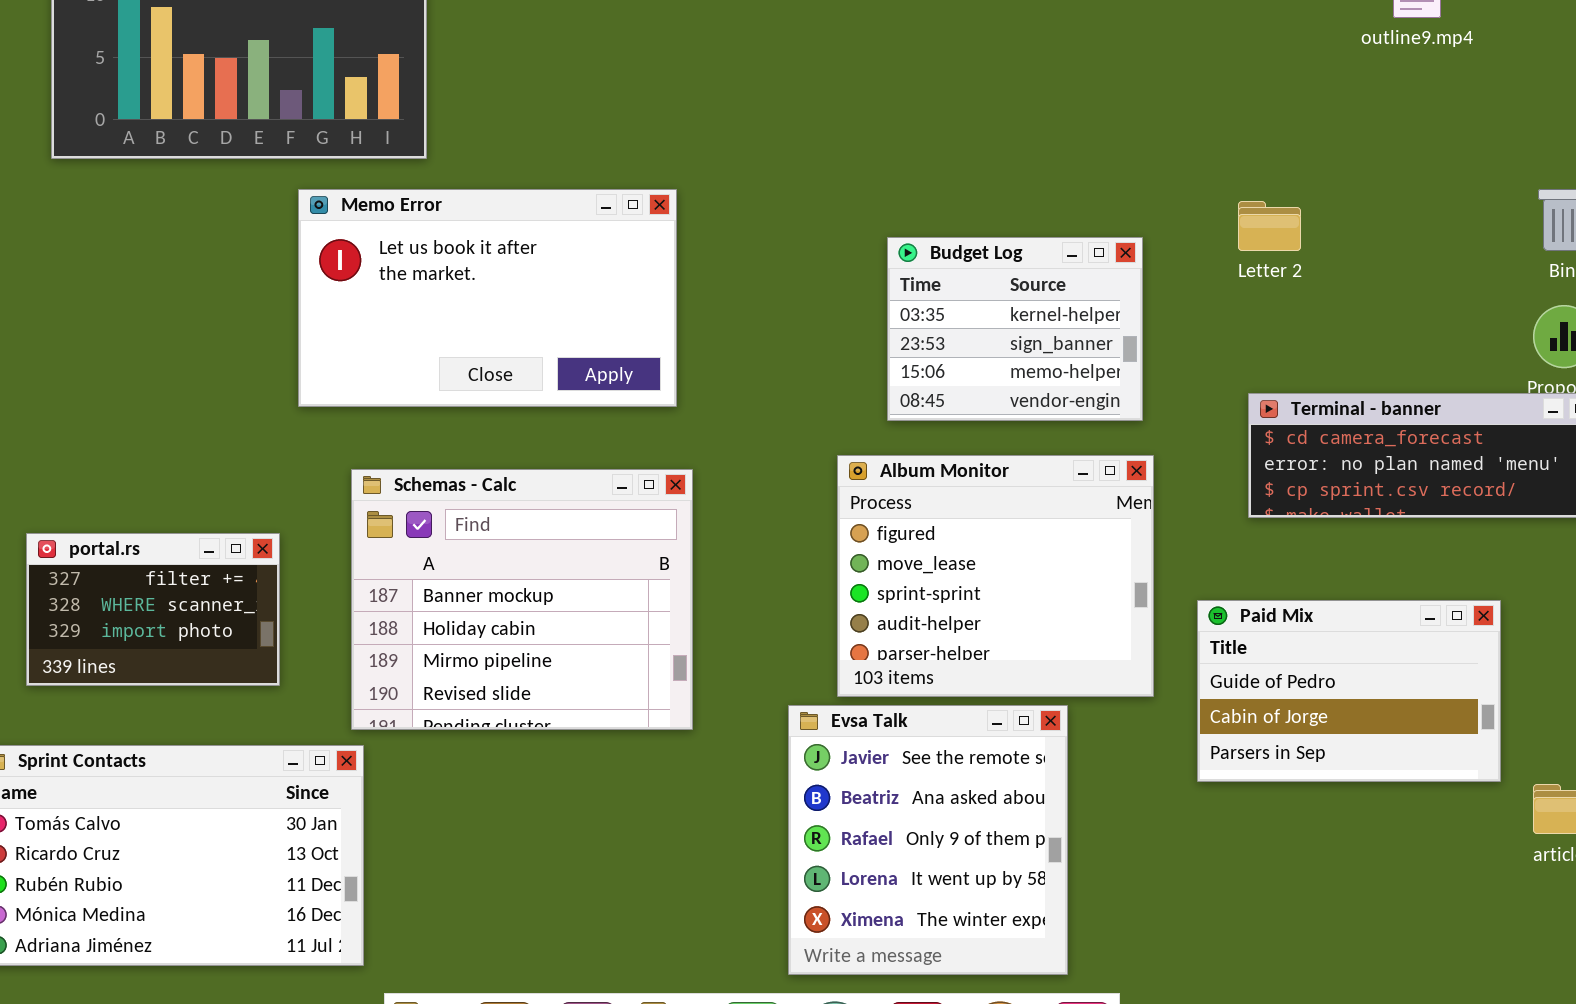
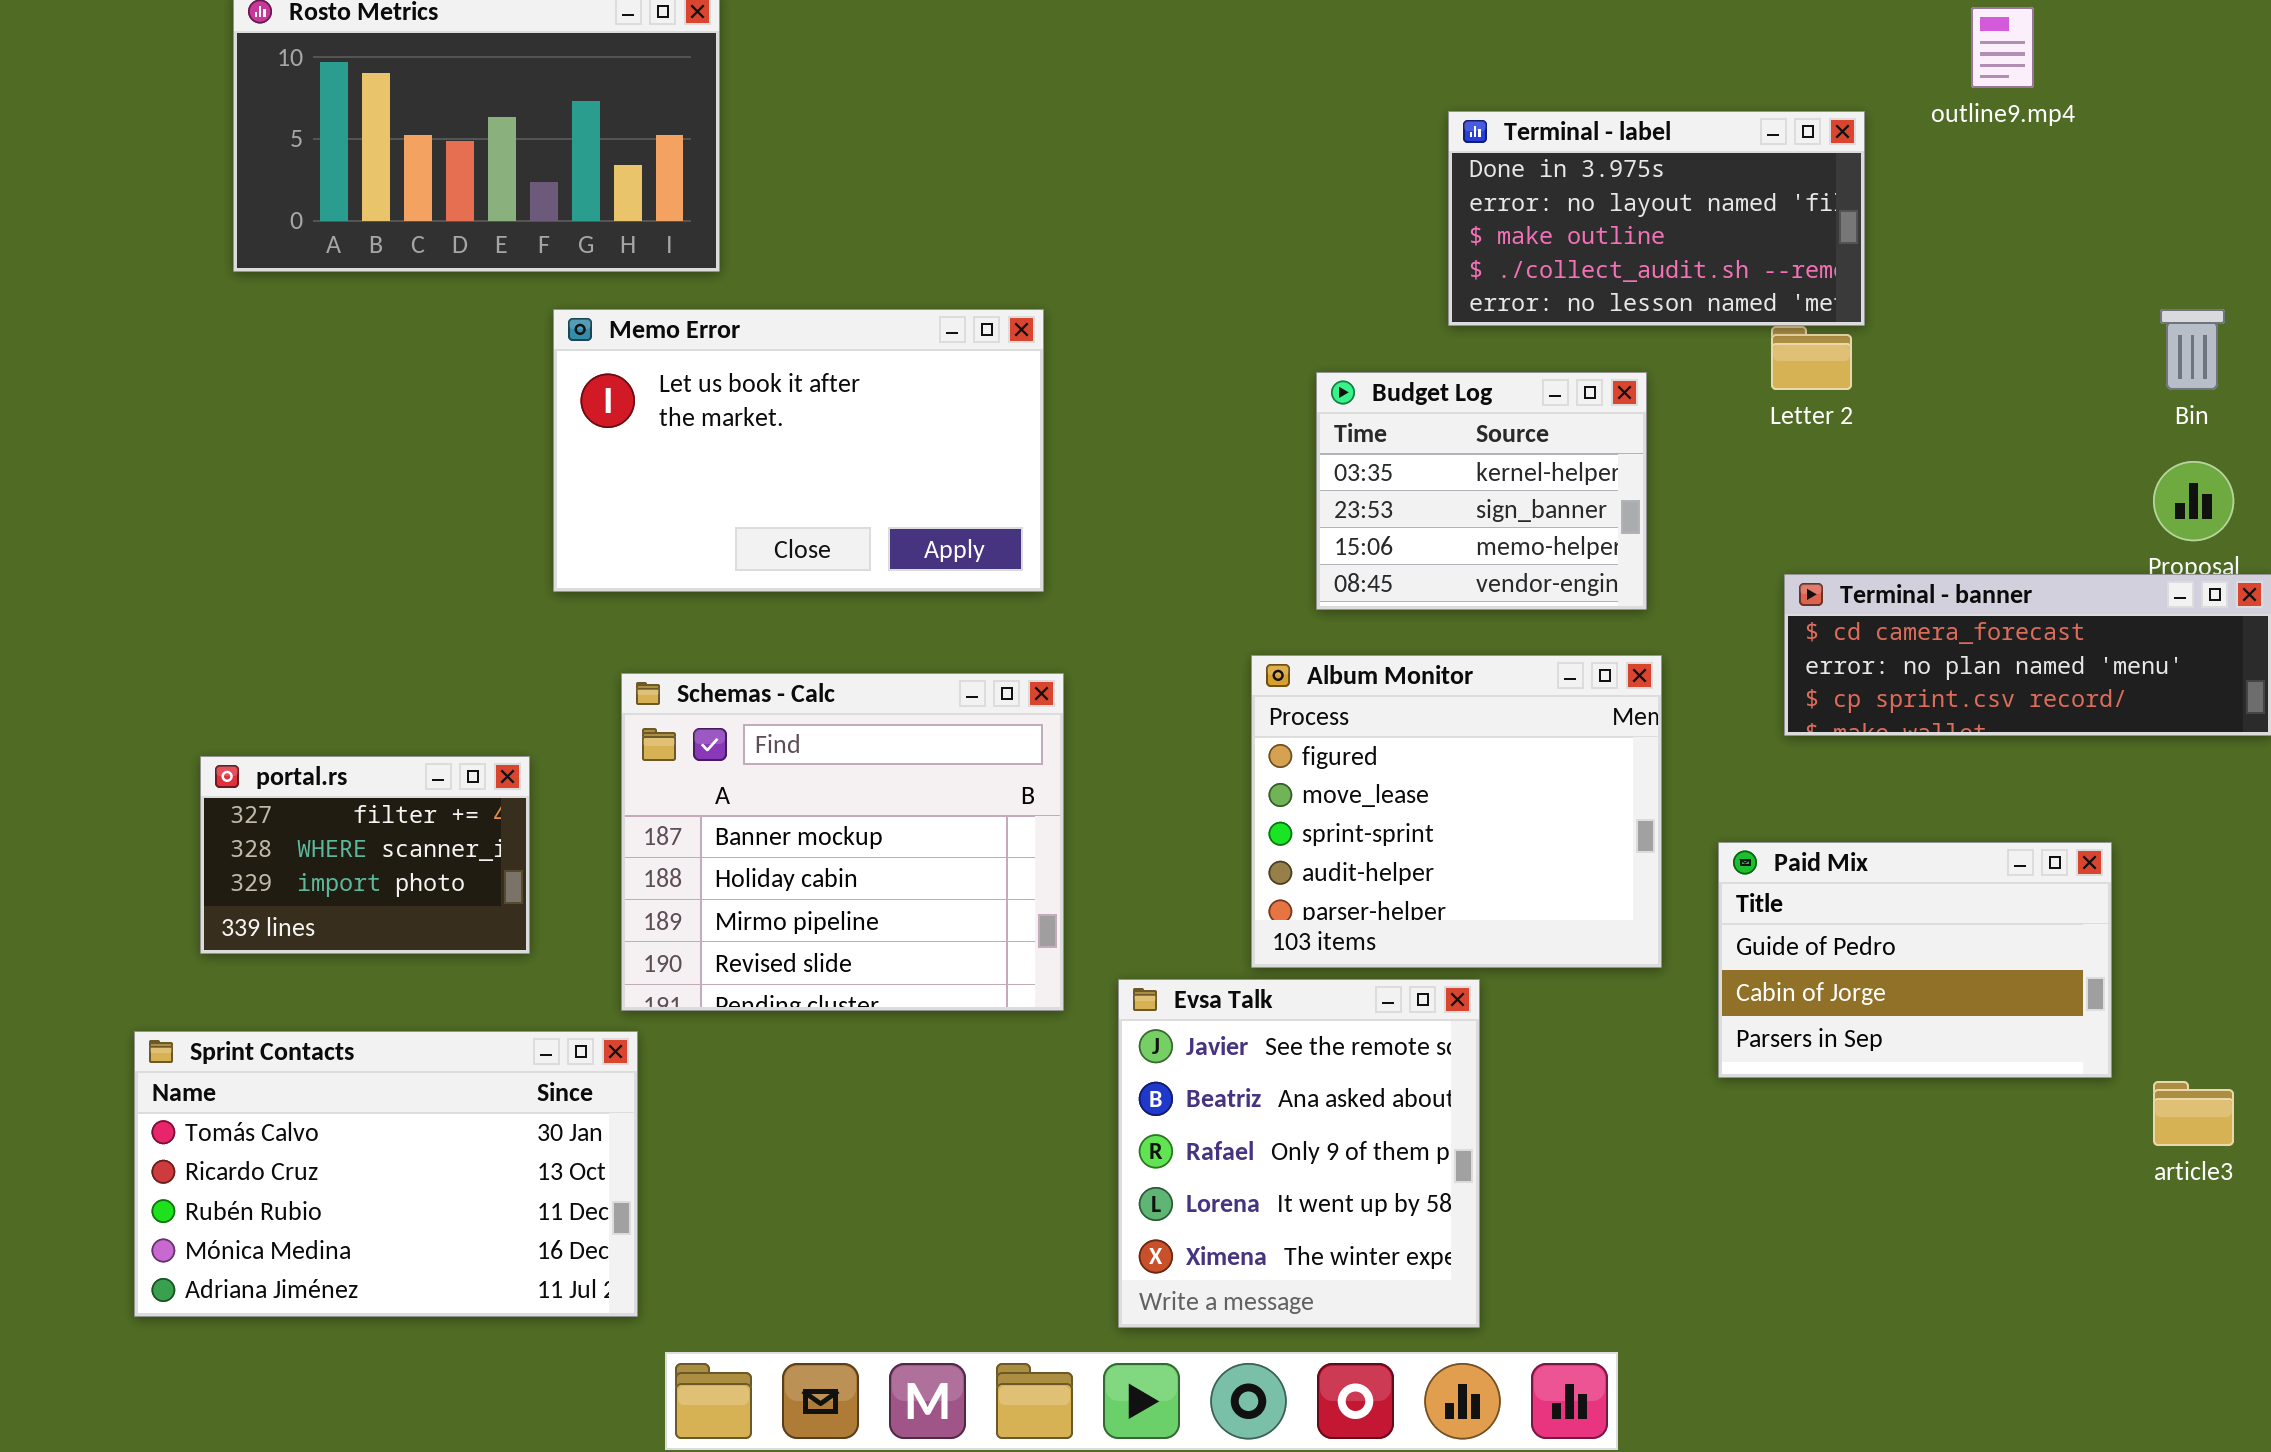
Terminal - label: none -> [1448,111,1865,326], opened
Evsa Talk: [788,705,1068,975] -> [1118,979,1480,1328], moved

